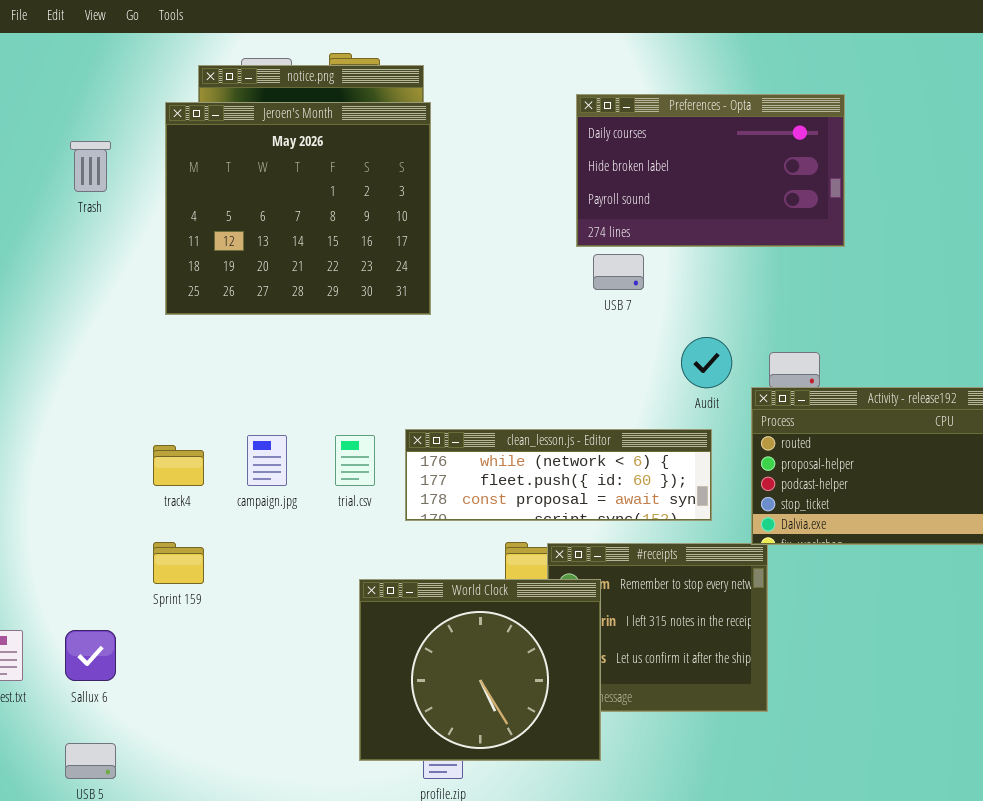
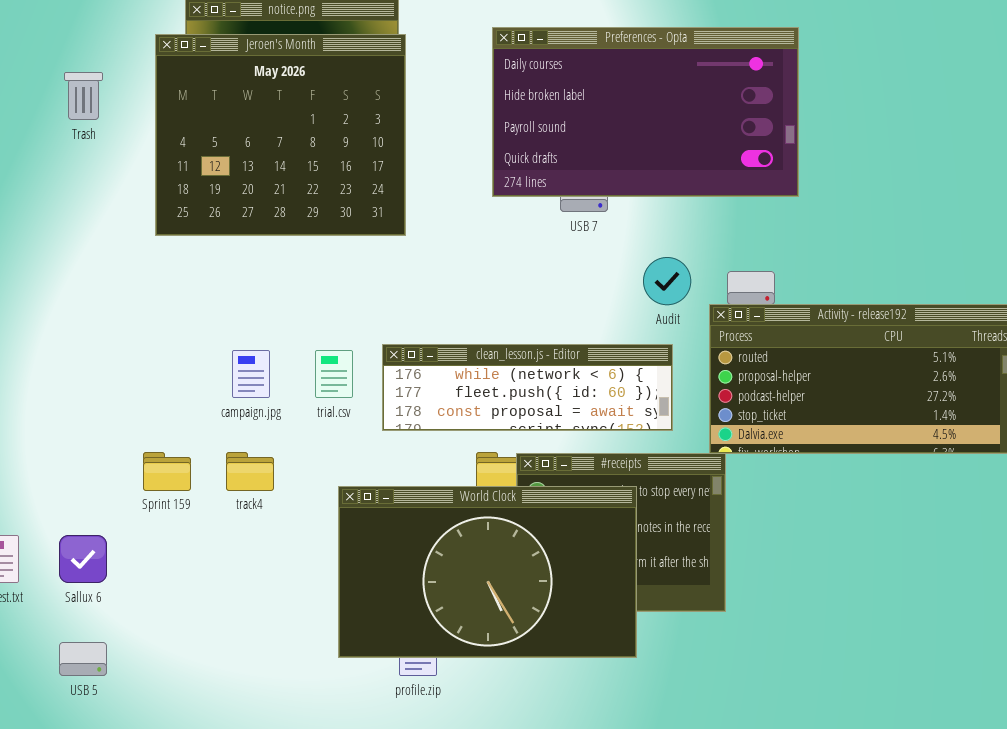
Preferences - Opta: [576,94,845,247] -> [492,27,799,197], resized
track4: [153,445,204,486] -> [226,452,274,491], moved
World Clock: [359,579,601,761] -> [338,486,637,658], resized

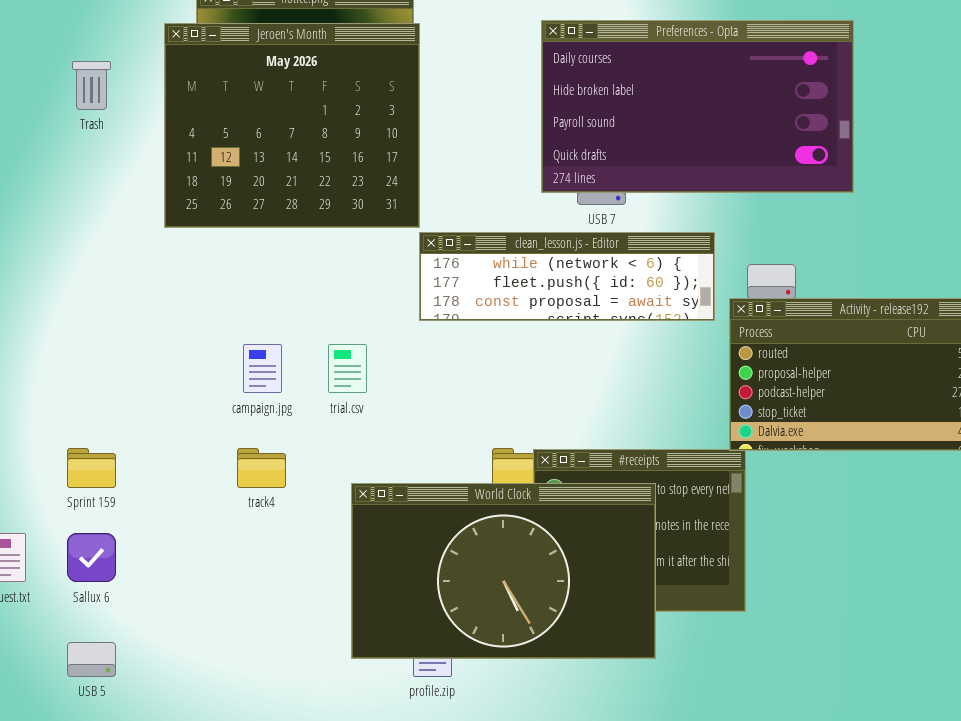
Preferences - Opta: [492,27,799,197] -> [541,20,854,193], moved
clean_lesson.js - Editor: [382,344,673,431] -> [419,232,715,321], moved
Sprint 159: [143,452,191,491] -> [67,448,116,488], moved

